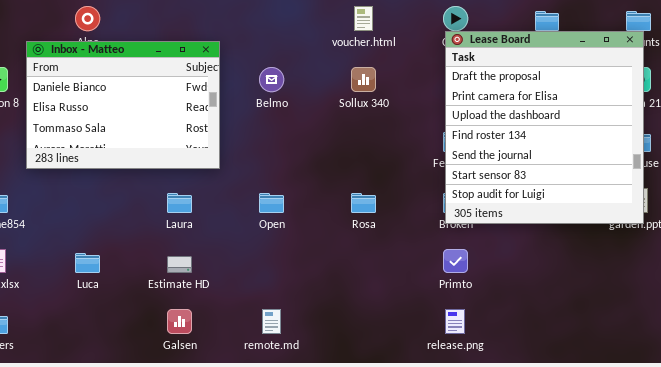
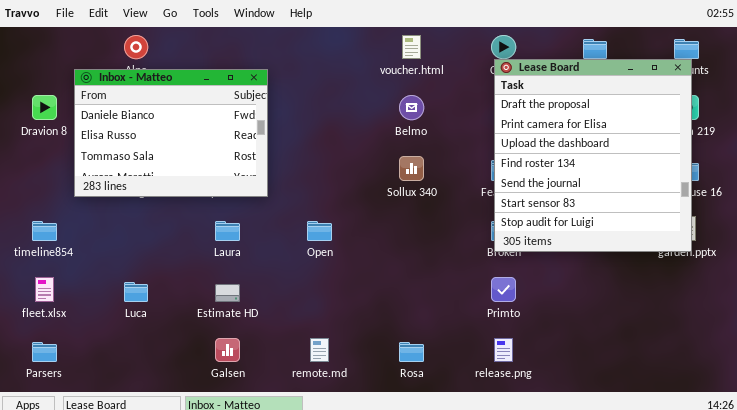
Belmo: [259,67,284,92] -> [399,95,424,120], moved
Sollux 340: [351,67,376,92] -> [399,156,424,181], moved
Rosa: [351,193,376,213] -> [399,342,424,362], moved

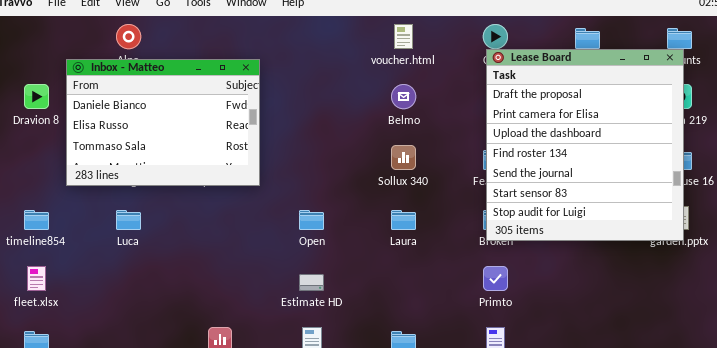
Laura: [215,221,240,241] -> [391,210,416,230], moved
Luca: [124,282,148,302] -> [116,210,141,230], moved
Estimate HD: [215,284,240,302] -> [299,274,324,291], moved

